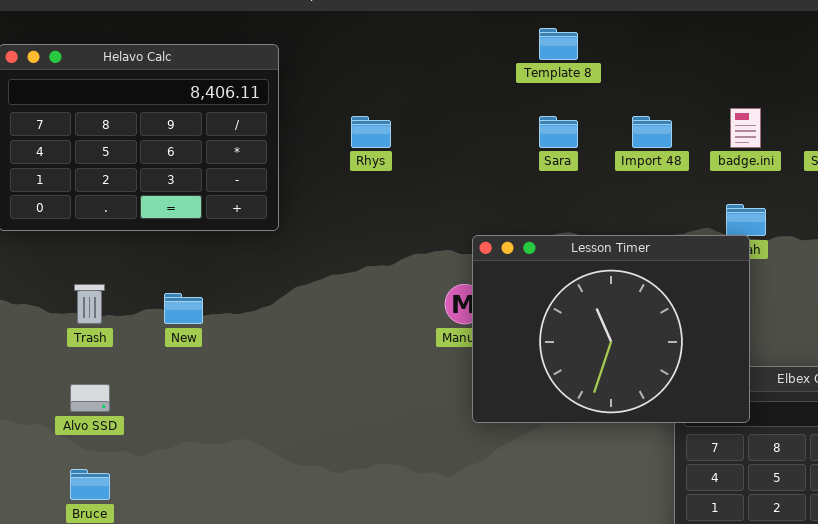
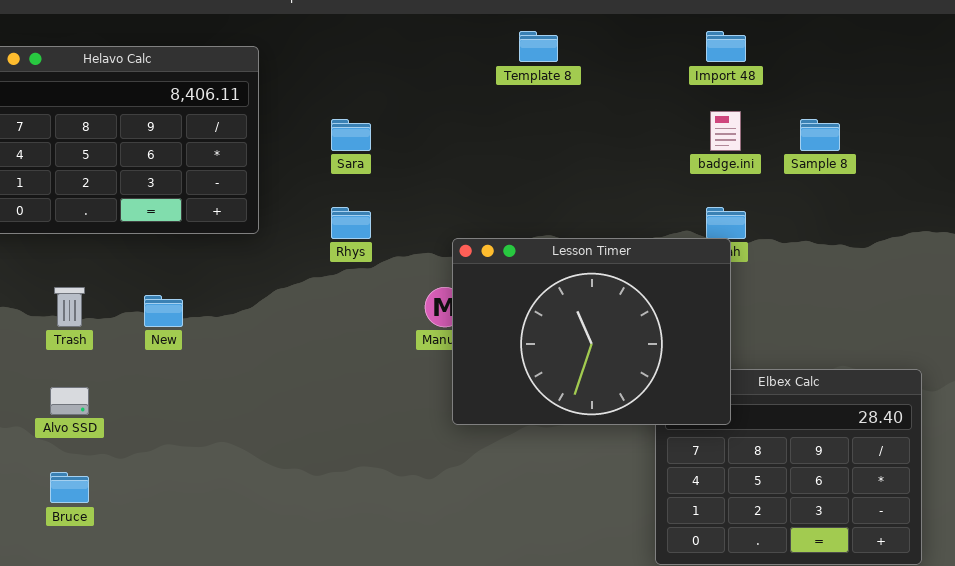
Rhys: [351,116,391,148] -> [331,207,371,239], moved
Sara: [539,116,578,148] -> [331,119,371,151], moved
Import 48: [632,116,672,148] -> [706,31,746,62], moved

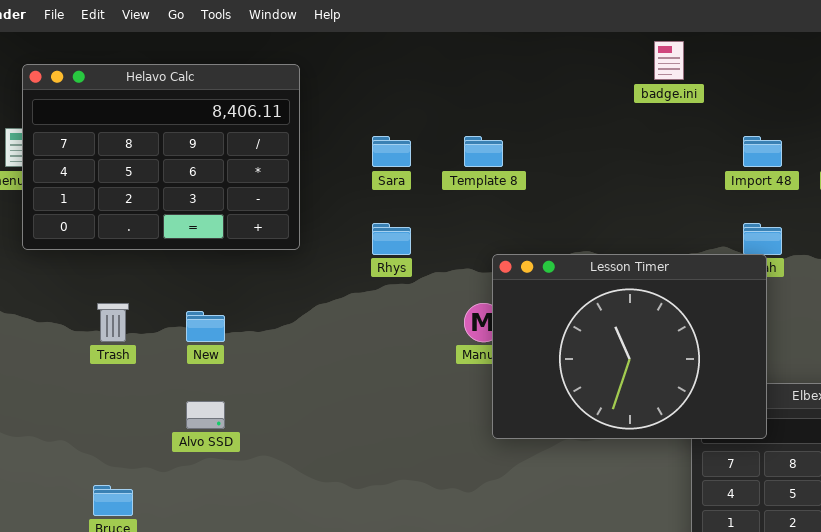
Template 8: [519,31,558,62] -> [464,136,503,167], moved
Import 48: [706,31,746,62] -> [743,136,782,167], moved
badge.ini: [710,111,741,151] -> [654,41,684,80], moved
Alvo SSD: [50,387,89,415] -> [186,401,225,429], moved

